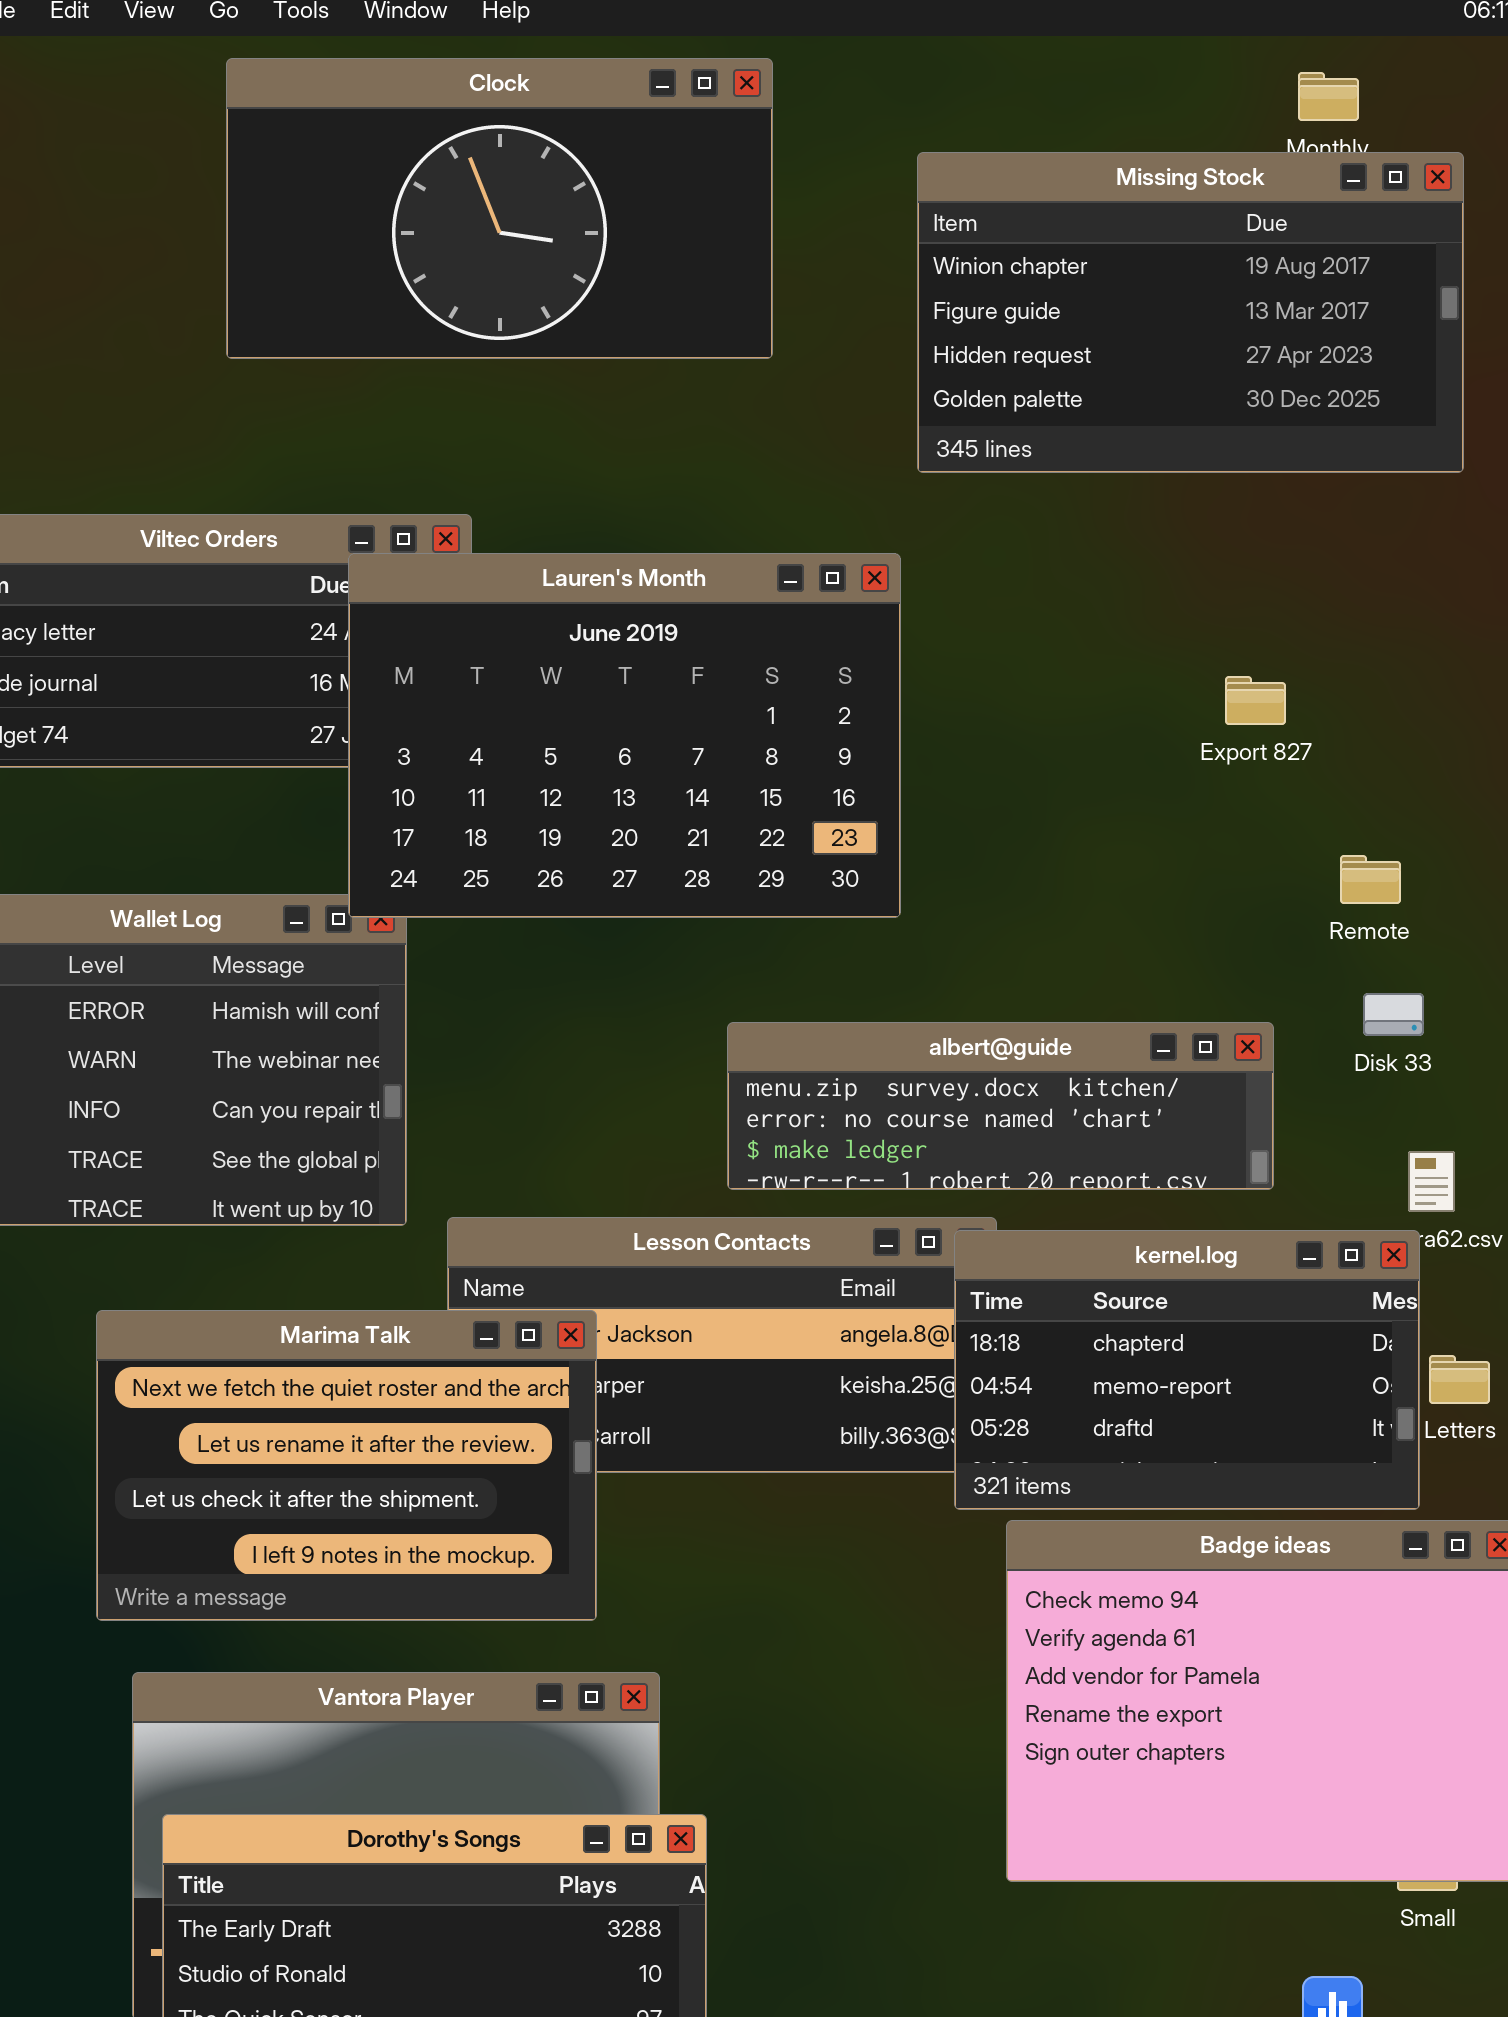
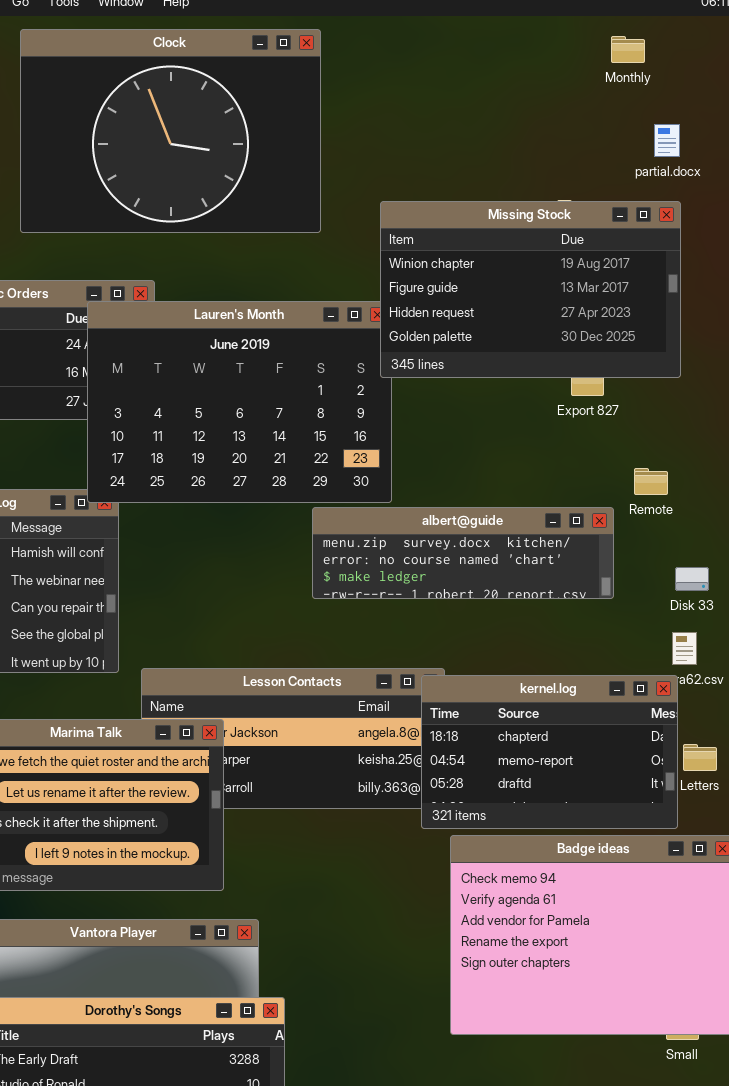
Clock: [226,58,773,359] -> [20,29,321,233], resized
Missing Stock: [917,152,1464,473] -> [380,201,681,378], moved
Disk 33: [1363,993,1424,1036] -> [675,567,709,591], moved
albert@guide: [727,1022,1274,1190] -> [312,507,614,599], moved

